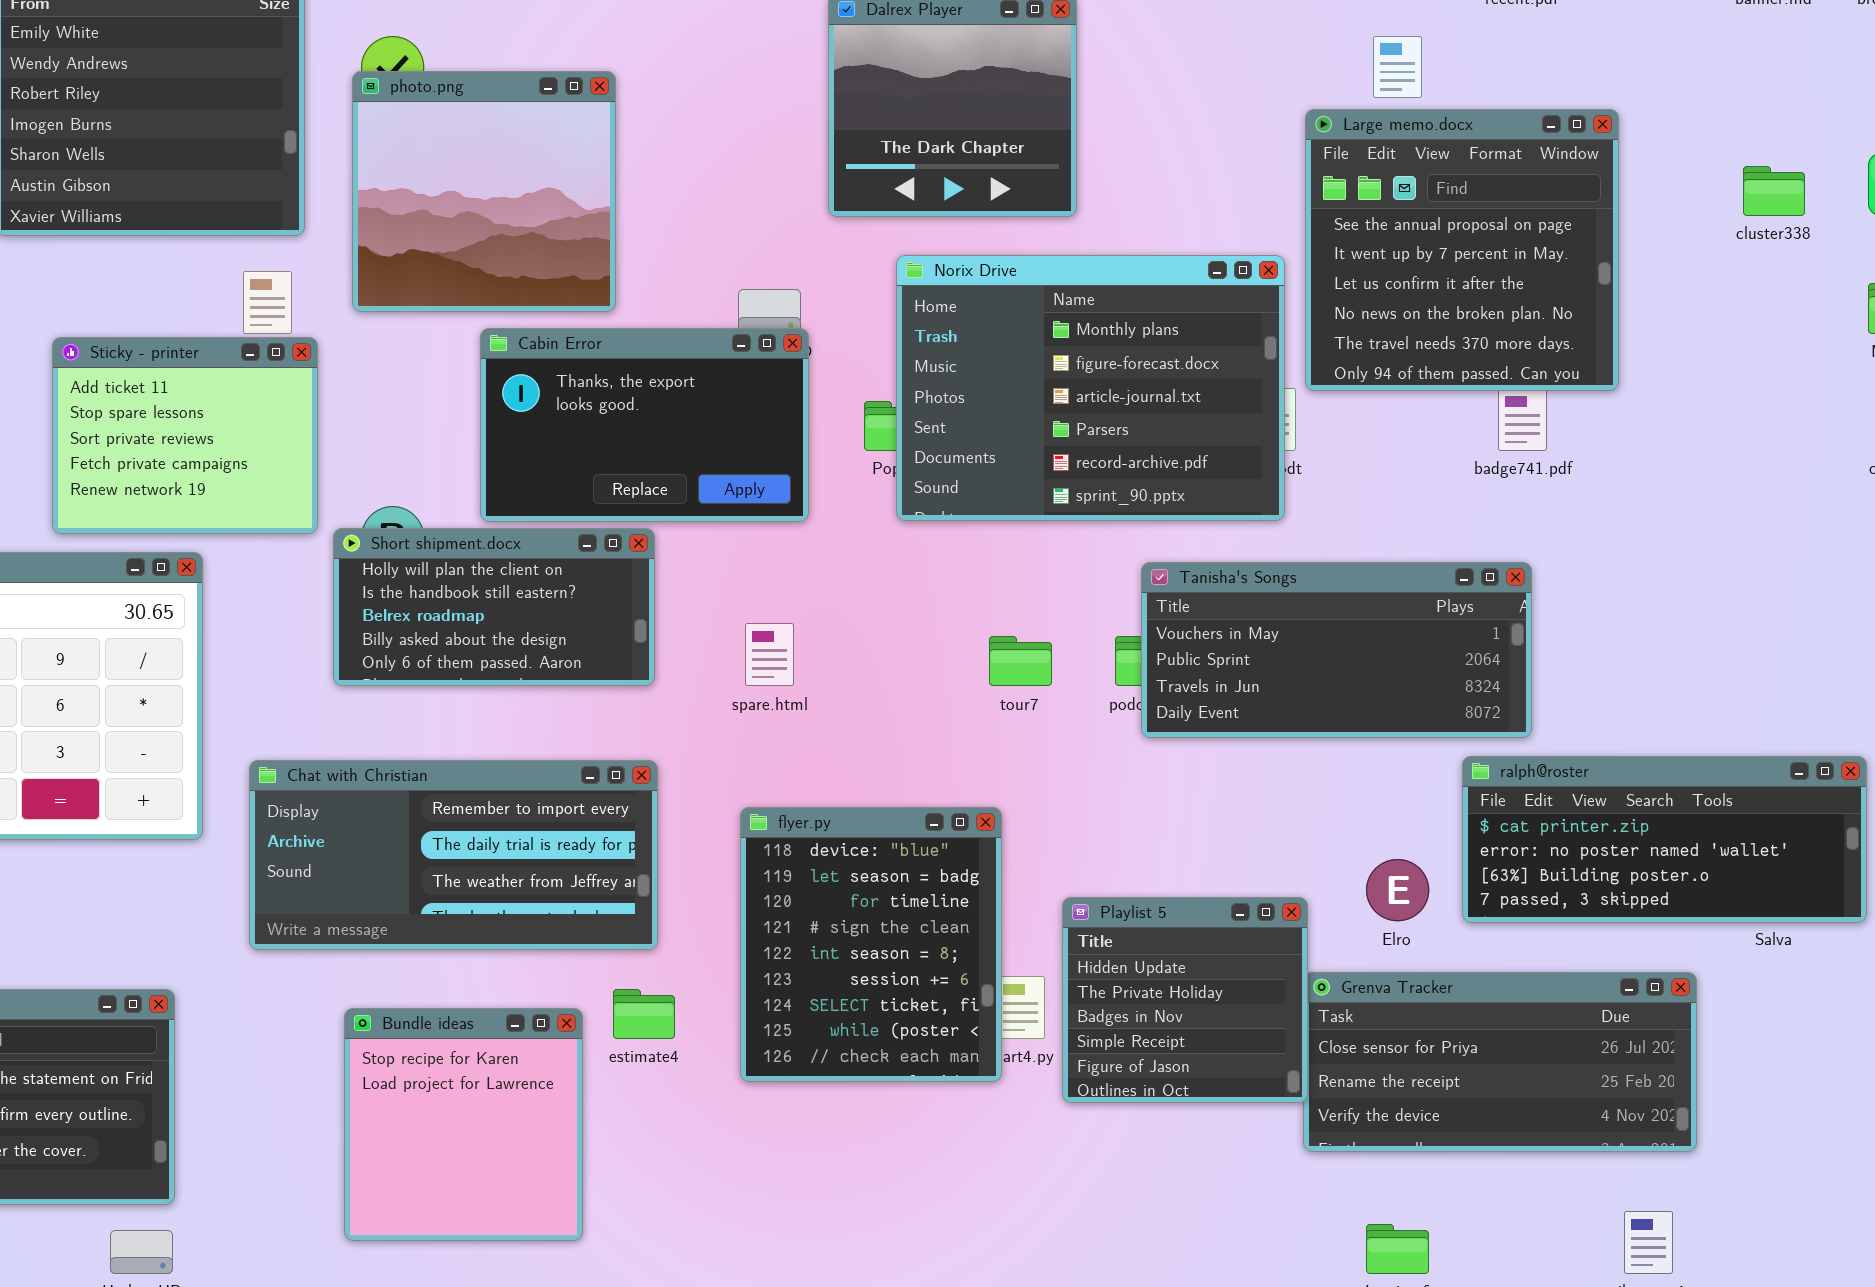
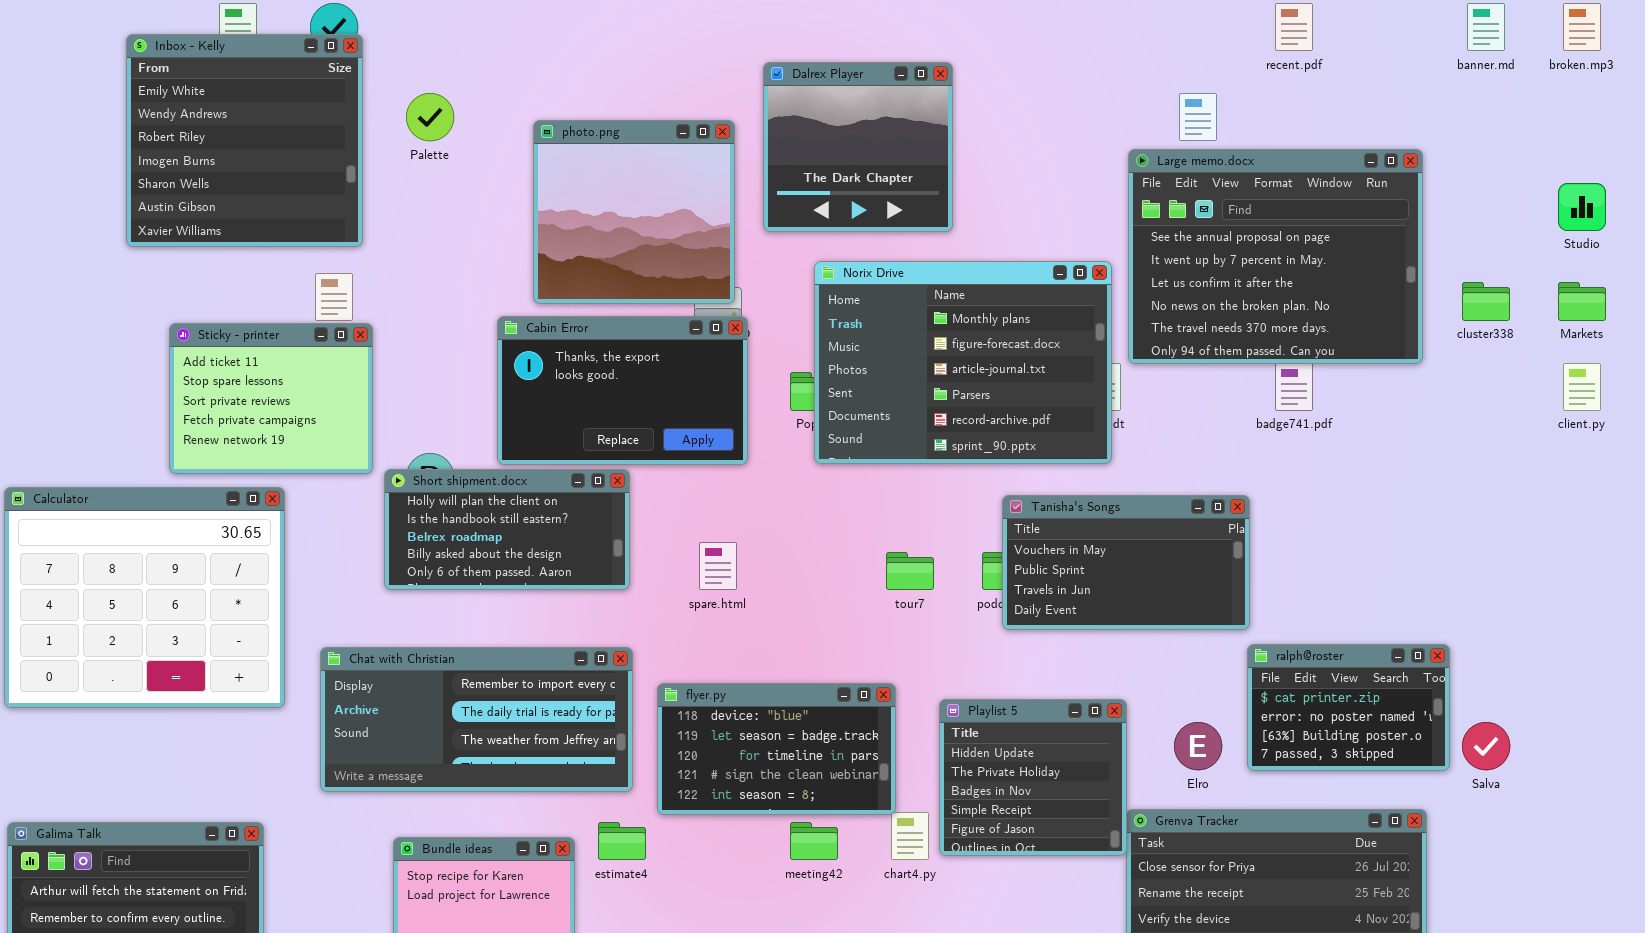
photo.png: [352,71,616,312] -> [533,120,735,304], moved
Large memo.docx: [1305,109,1619,391] -> [1128,149,1423,364], resized
cluster338: [1743,166,1805,216] -> [1462,282,1510,321], moved
Tanisha's Songs: [1141,562,1532,738] -> [1002,495,1250,630], resized
ralph@roster: [1462,756,1867,923] -> [1247,644,1450,771], resized
flyer.py: [740,807,1002,1082] -> [657,683,896,815], resized
Playlist 5: [1062,897,1308,1103] -> [939,699,1127,856], moved

